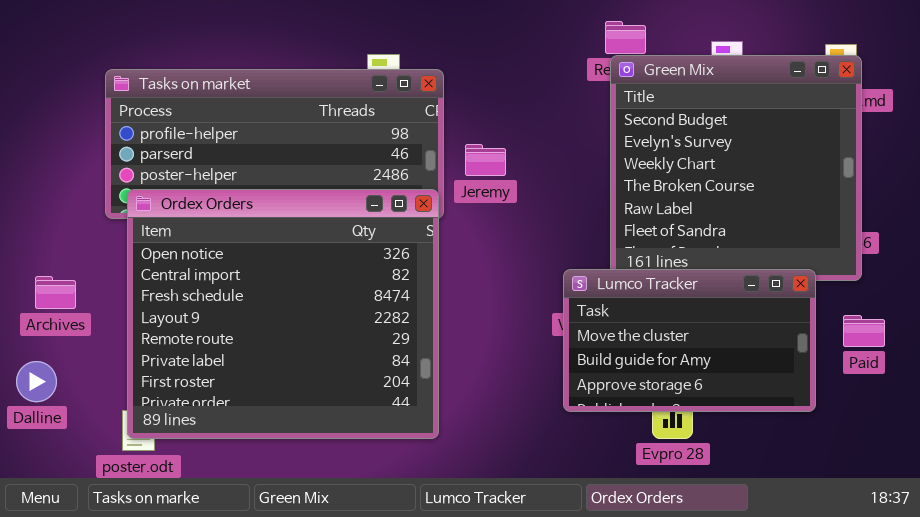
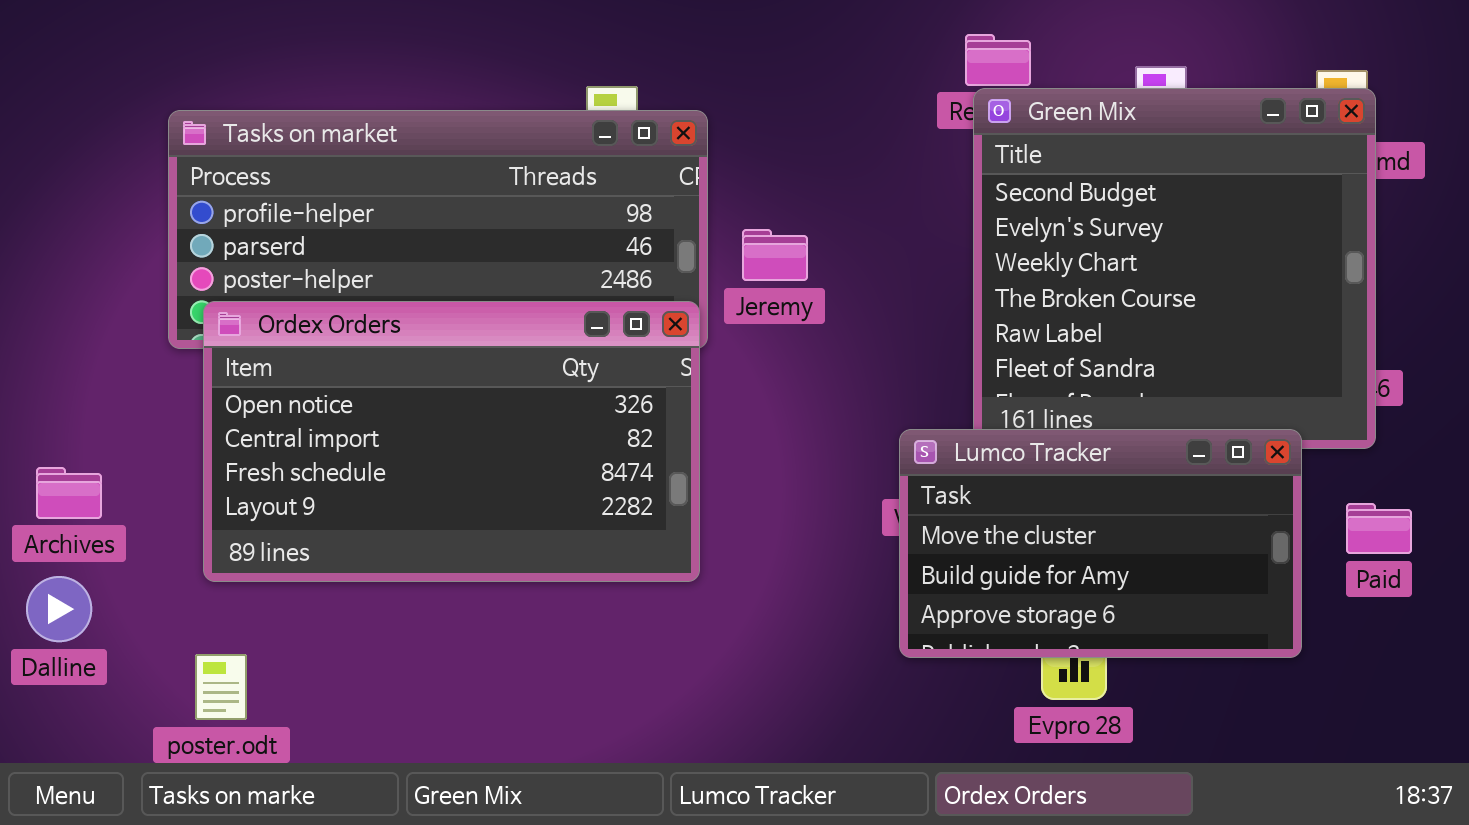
Ordex Orders: [127,189,439,439] -> [203,301,700,582], resized
Archives: [35,276,76,309] -> [36,467,102,519], moved

